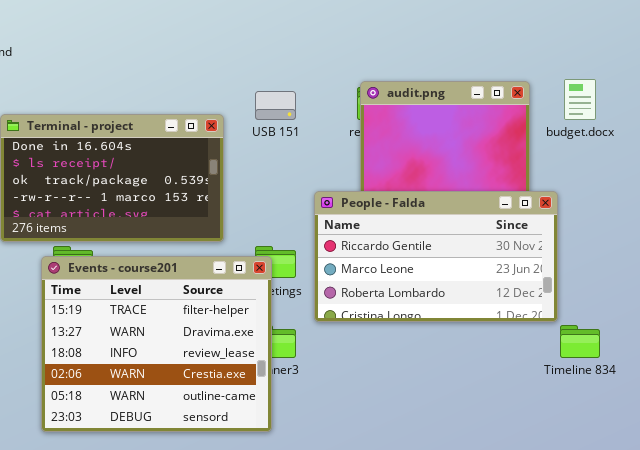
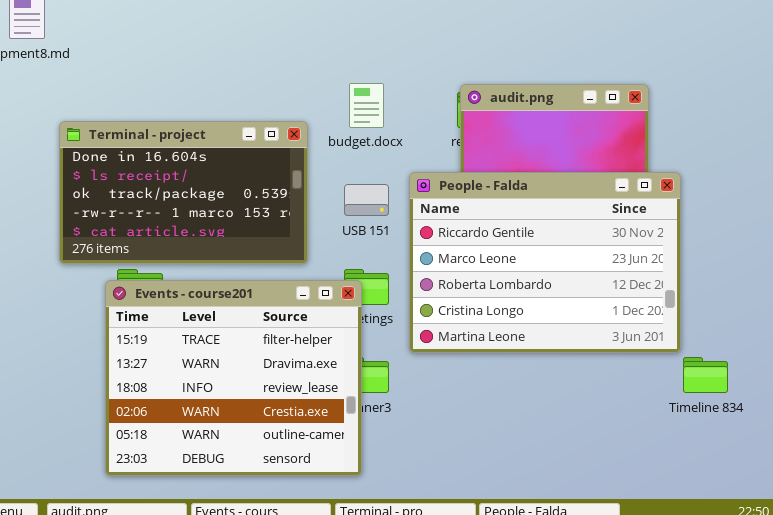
budget.docx: [564,79,596,120] -> [349,83,384,128], moved
USB 151: [255,91,296,120] -> [344,184,389,216], moved
People - Falda: [314,191,558,322] -> [409,172,681,353], resized

